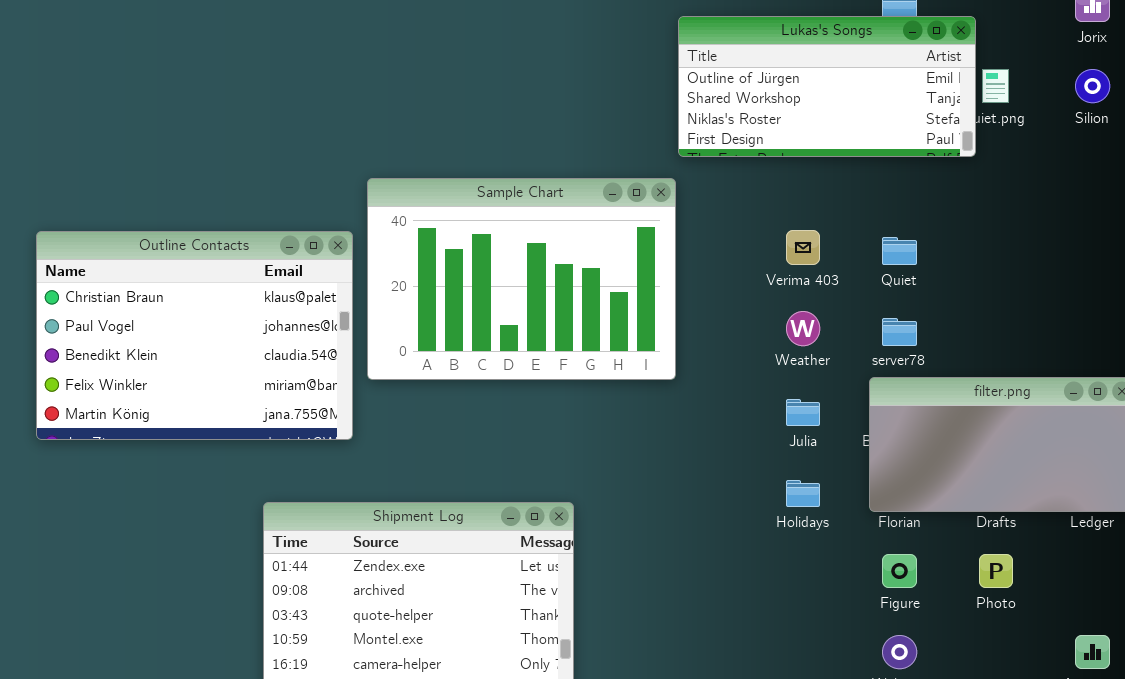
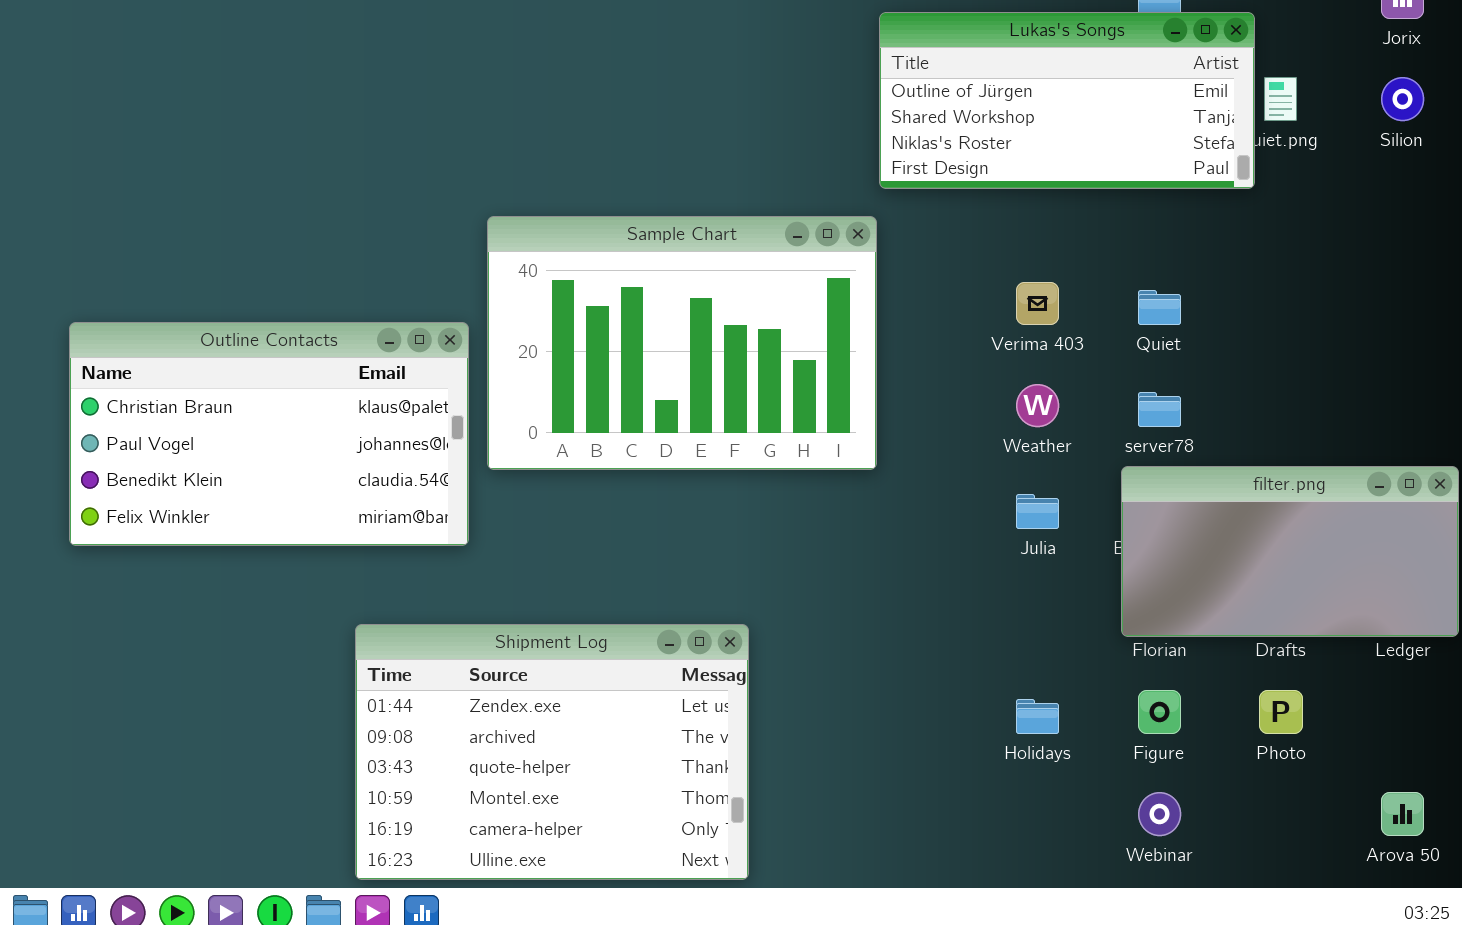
Outline Contacts: [36,231,353,440] -> [69,322,469,546], resized
Holidays: [786,480,820,507] -> [1016,699,1059,734], moved

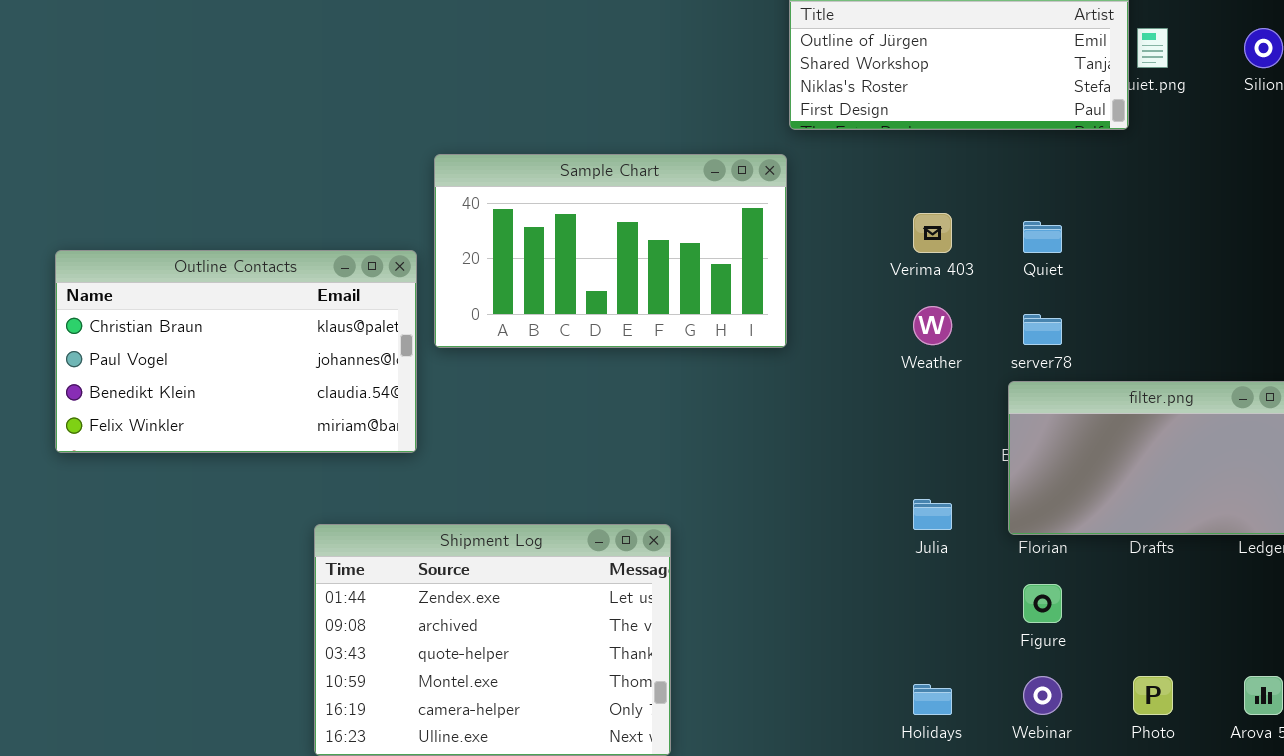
Sample Chart: [487,216,877,470] -> [434,154,787,348], resized
Julia: [1016,494,1059,529] -> [913,499,952,530], moved
Photo: [1259,690,1303,734] -> [1133,676,1173,715], moved
Holidays: [1016,699,1059,734] -> [913,684,952,715], moved

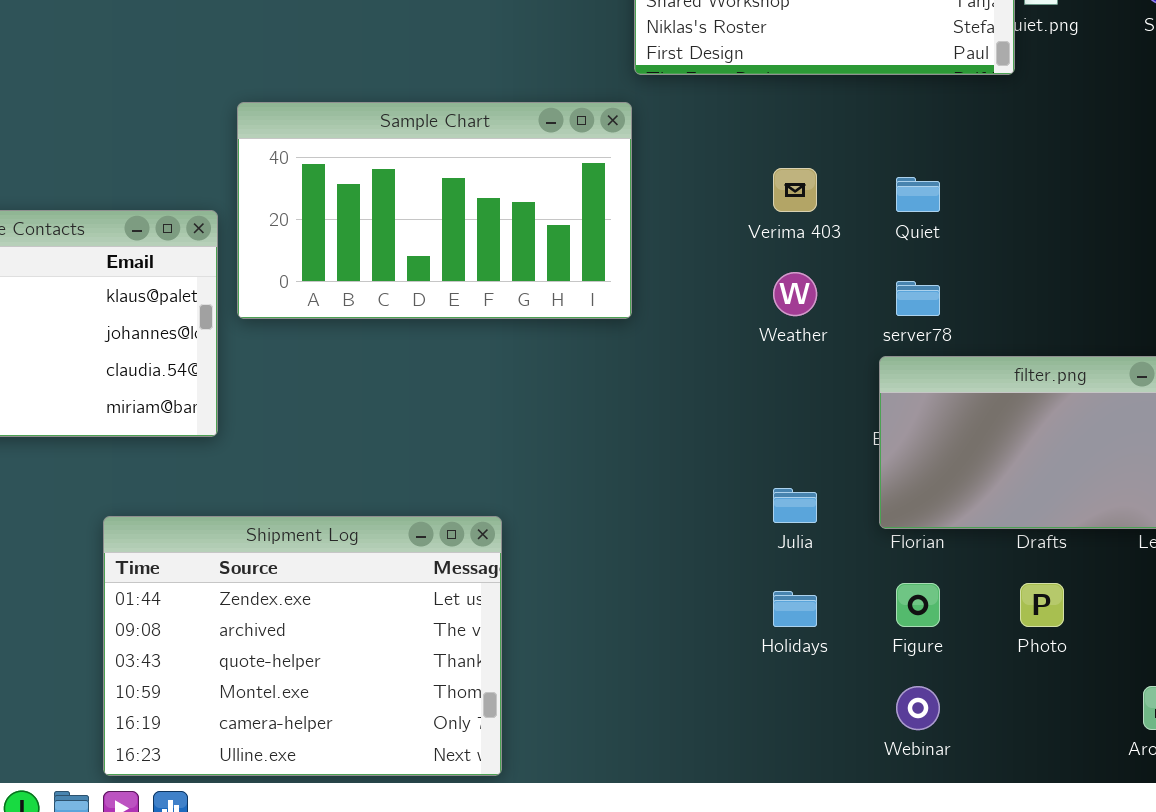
Photo: [1133,676,1173,715] -> [1020,583,1064,627], moved
Holidays: [913,684,952,715] -> [773,591,817,627], moved

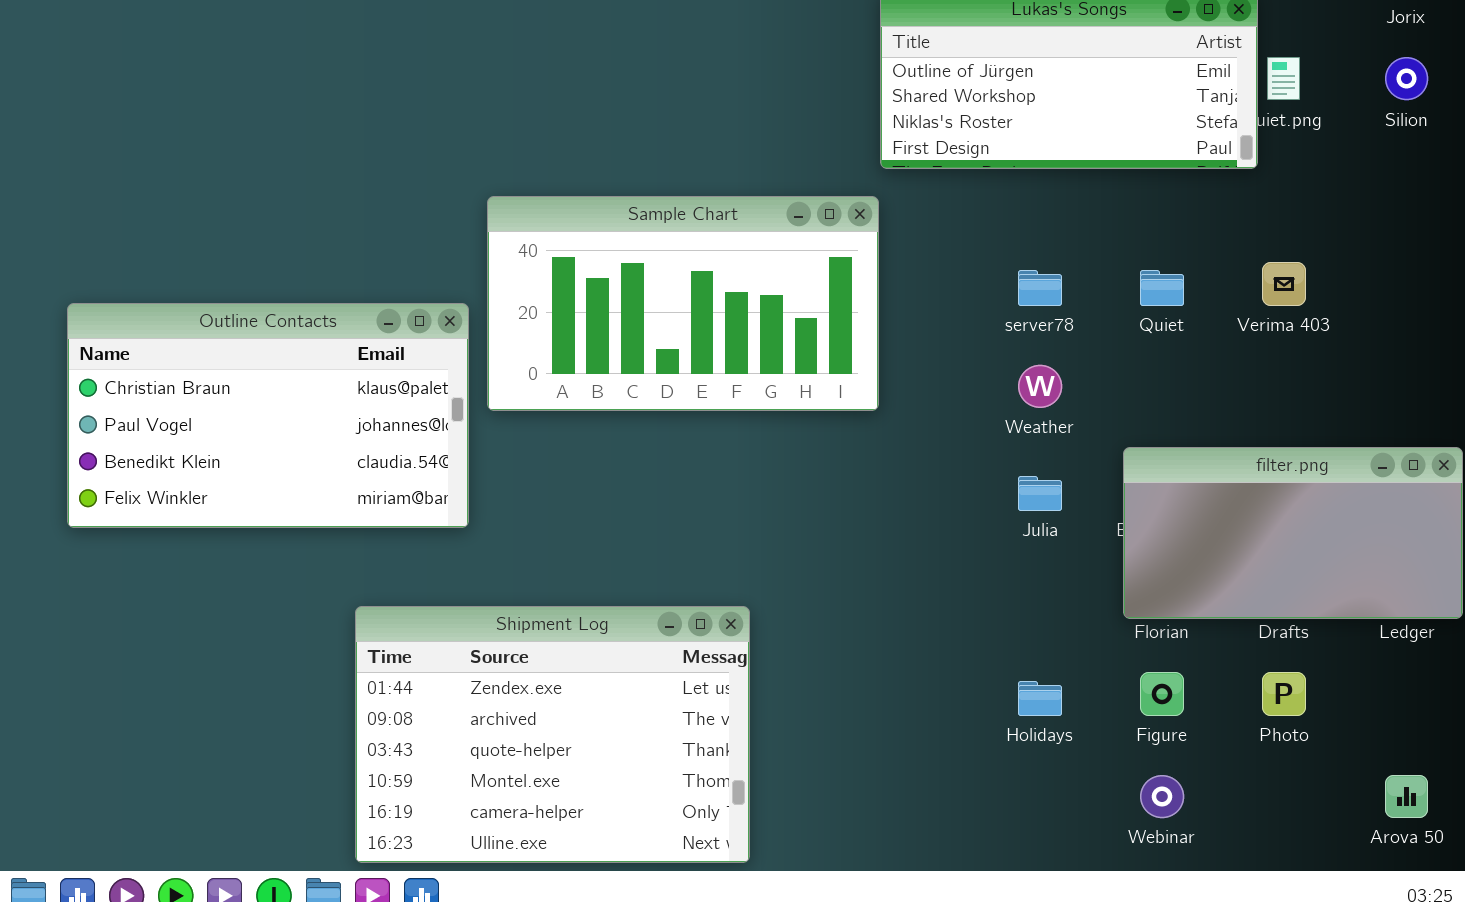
Verima 403: [773,168,817,212] -> [1262,262,1306,306], moved
server78: [896,281,940,316] -> [1018,270,1062,306], moved
Julia: [773,488,817,523] -> [1018,476,1062,511], moved

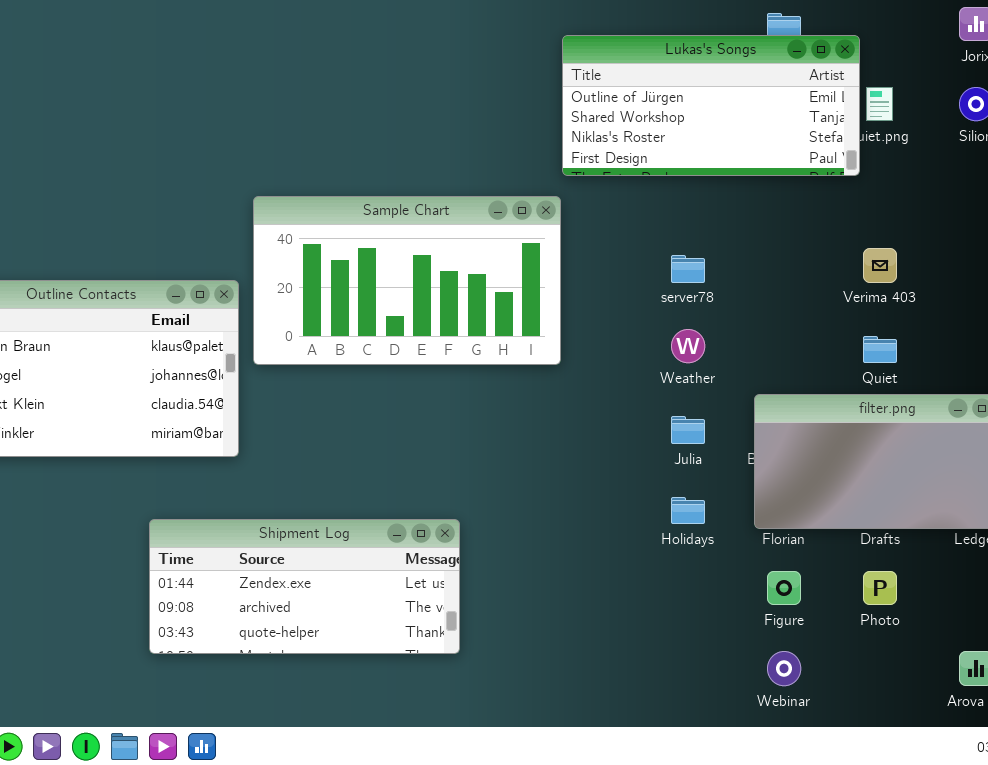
Quiet: [1140,270,1184,306] -> [863,336,897,363], moved
Shipment Log: [355,606,750,863] -> [149,519,460,654], resized
Holidays: [1018,681,1062,716] -> [671,497,705,524], moved

